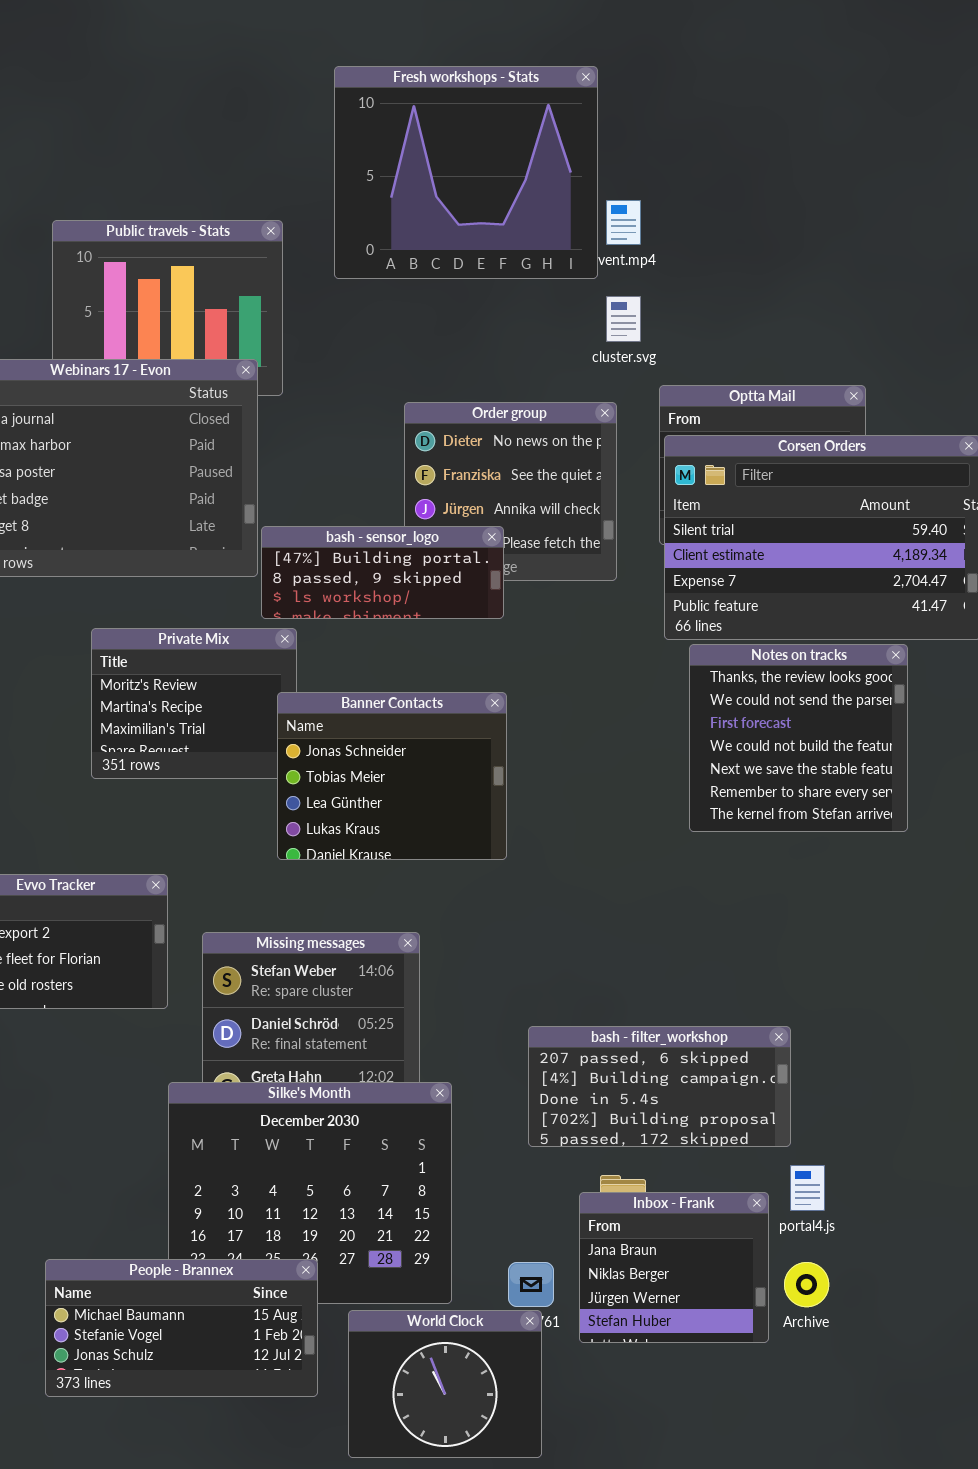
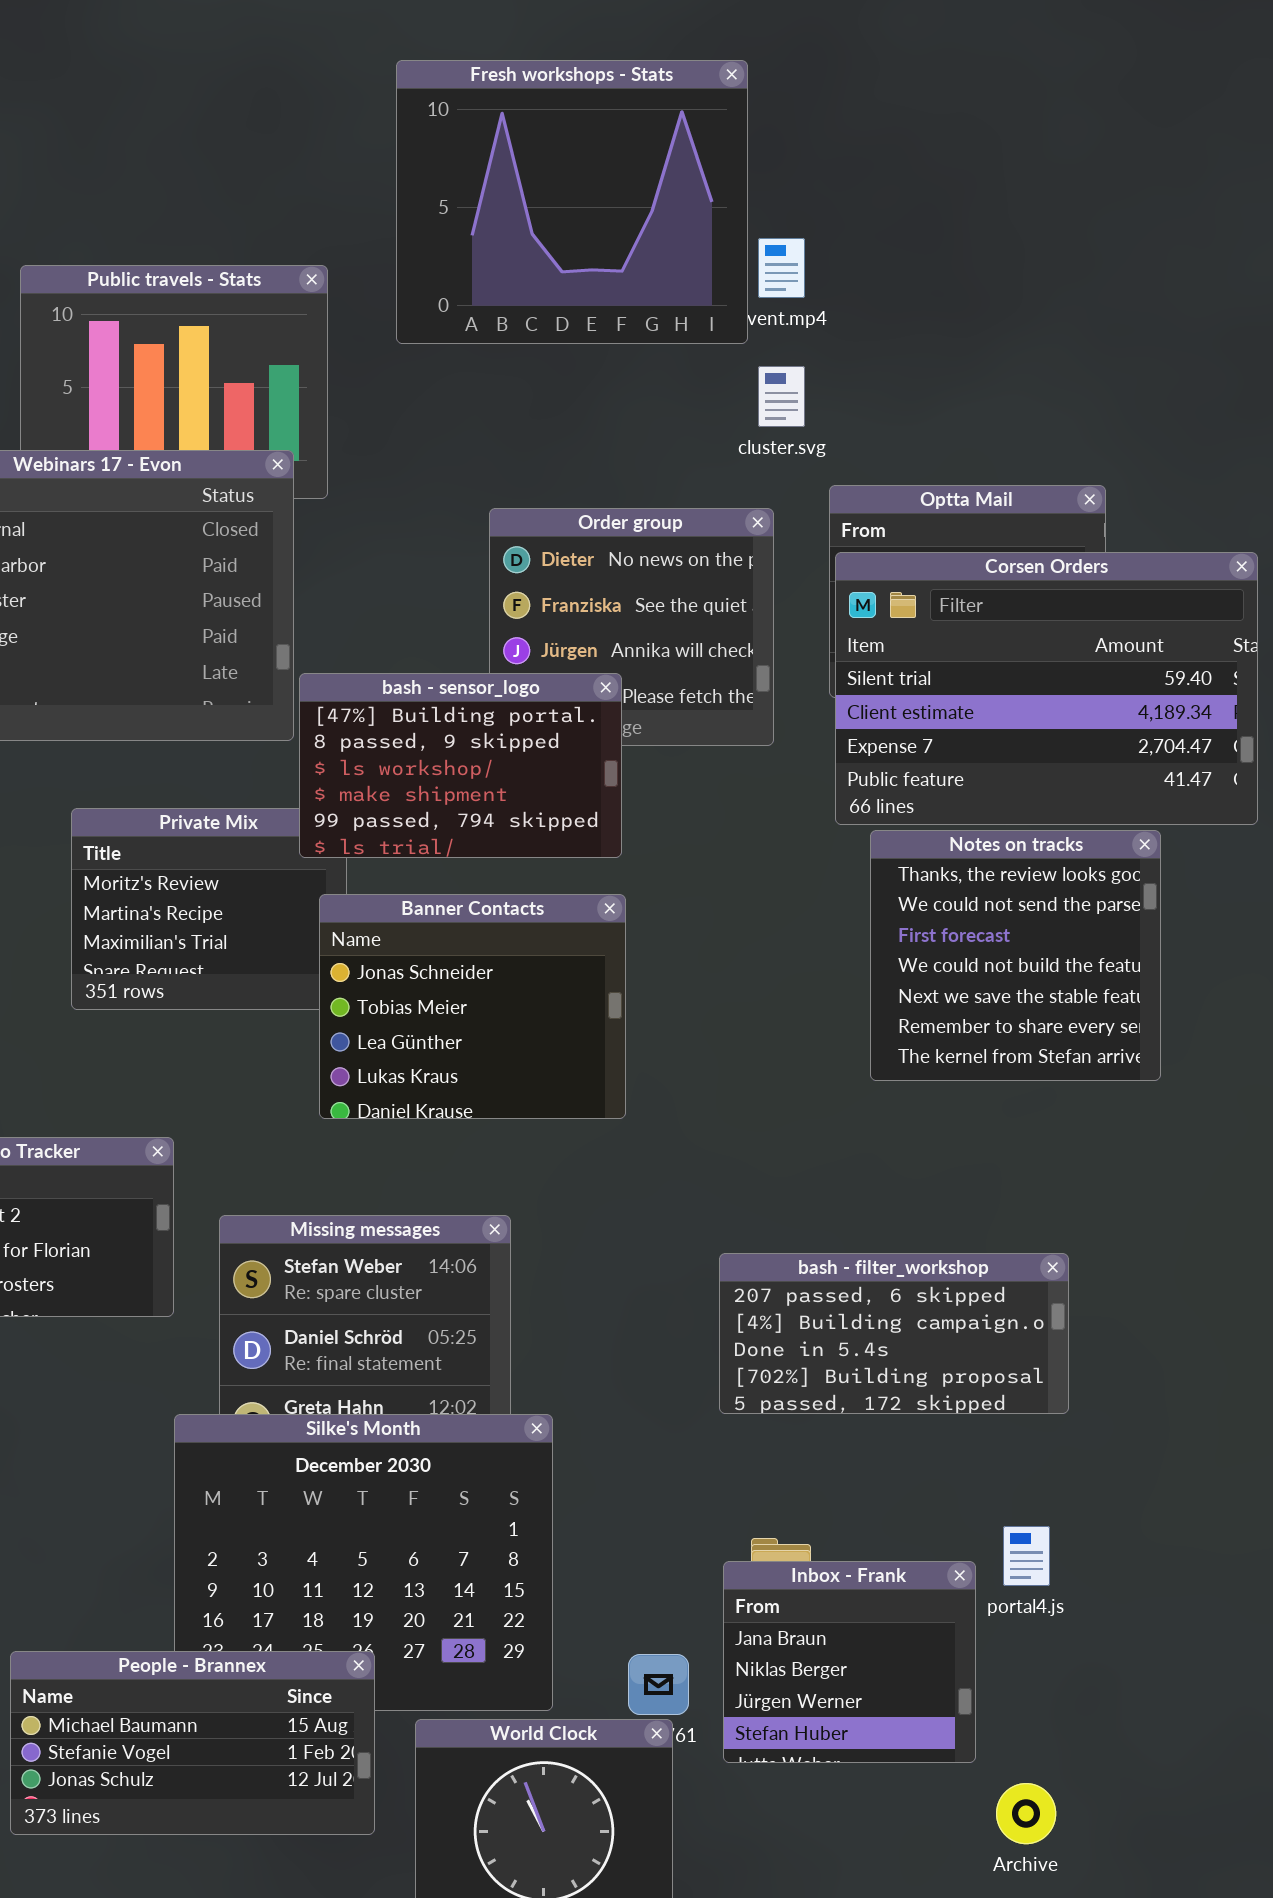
bash - sensor_logo: [261,526,504,619] -> [299,673,622,858], resized
bash - filter_workshop: [528,1026,791,1147] -> [719,1253,1069,1414], moved
Archive: [784,1262,829,1307] -> [996,1783,1056,1844], moved

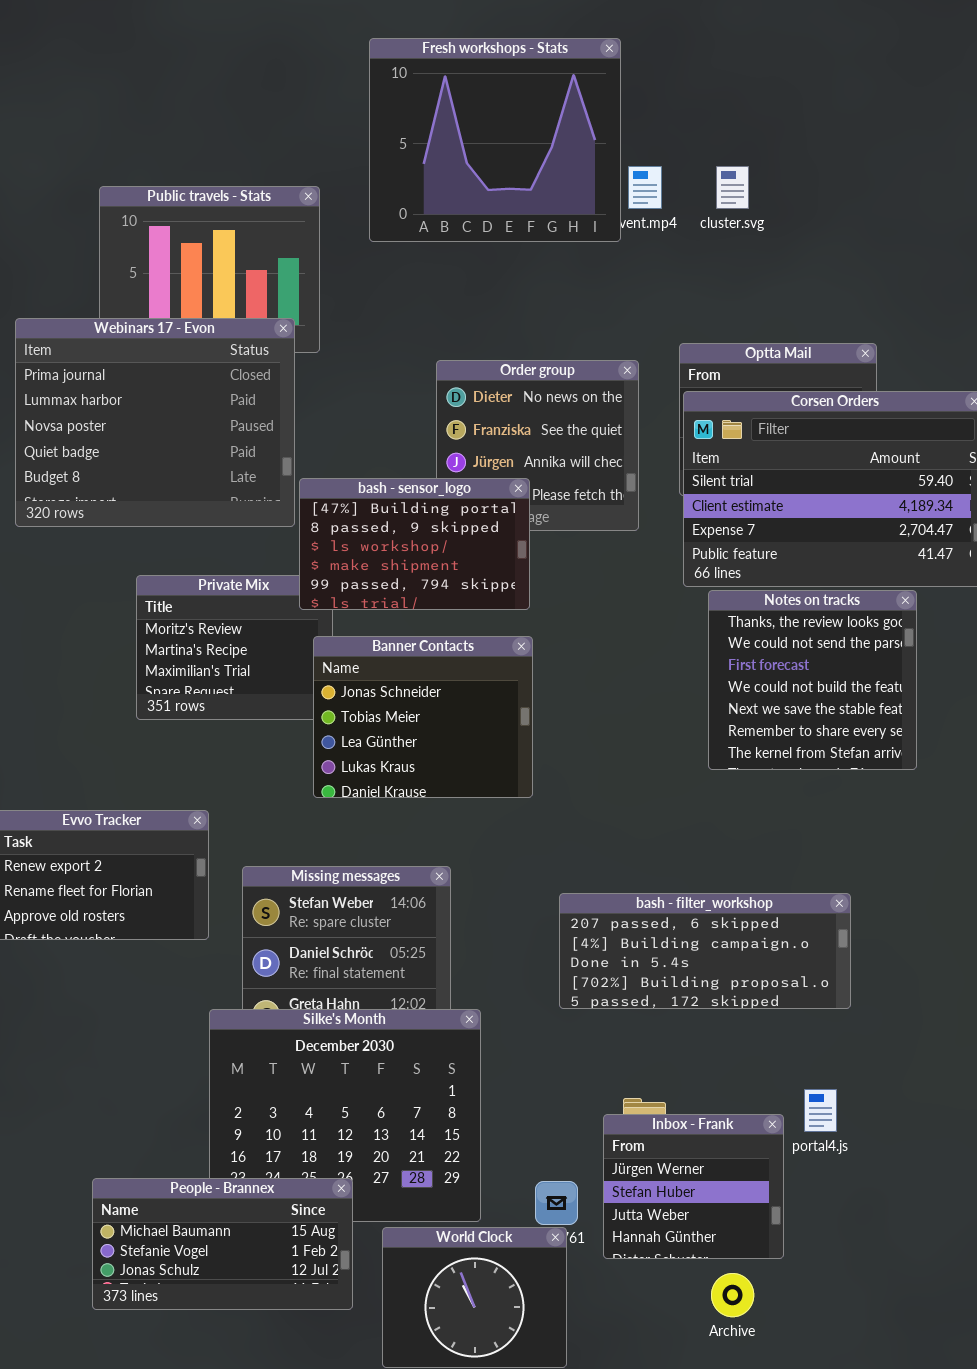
cluster.svg: [758,366,805,427] -> [716,166,749,209], moved
bash - filter_workshop: [719,1253,1069,1414] -> [559,893,851,1009], resized
Inbox - Frank: [723,1561,976,1763] -> [603,1114,784,1259], scrolled down 2 rows
Archive: [996,1783,1056,1844] -> [711,1273,754,1317], moved

